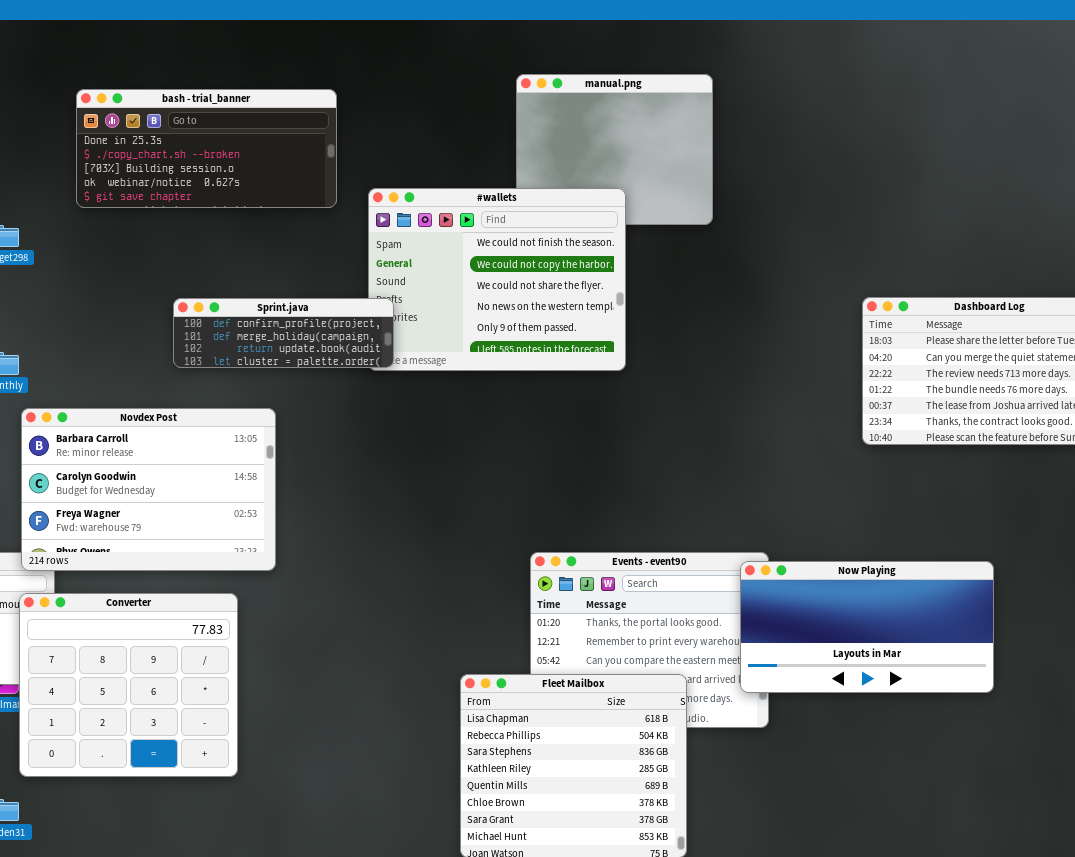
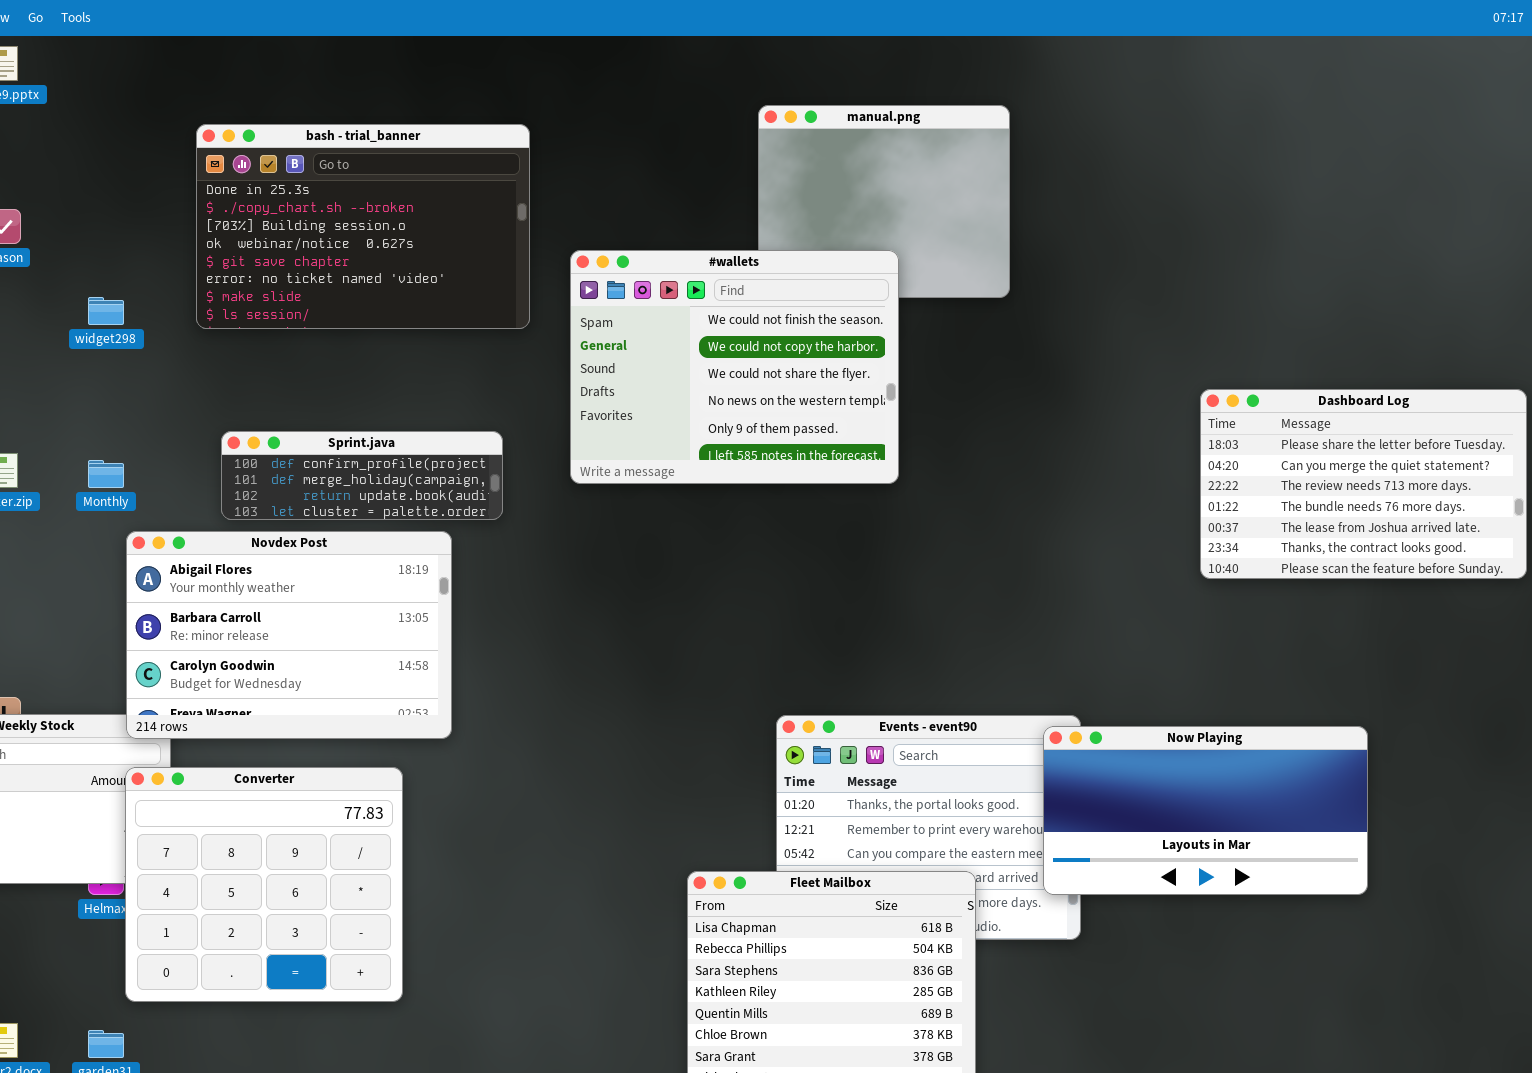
bash - trial_banner: [76,89,337,208] -> [196,124,530,329], resized
Sprint.java: [173,298,394,368] -> [221,431,503,520], moved
Novdex Post: [21,408,276,571] -> [126,531,452,739], scrolled up 1 row

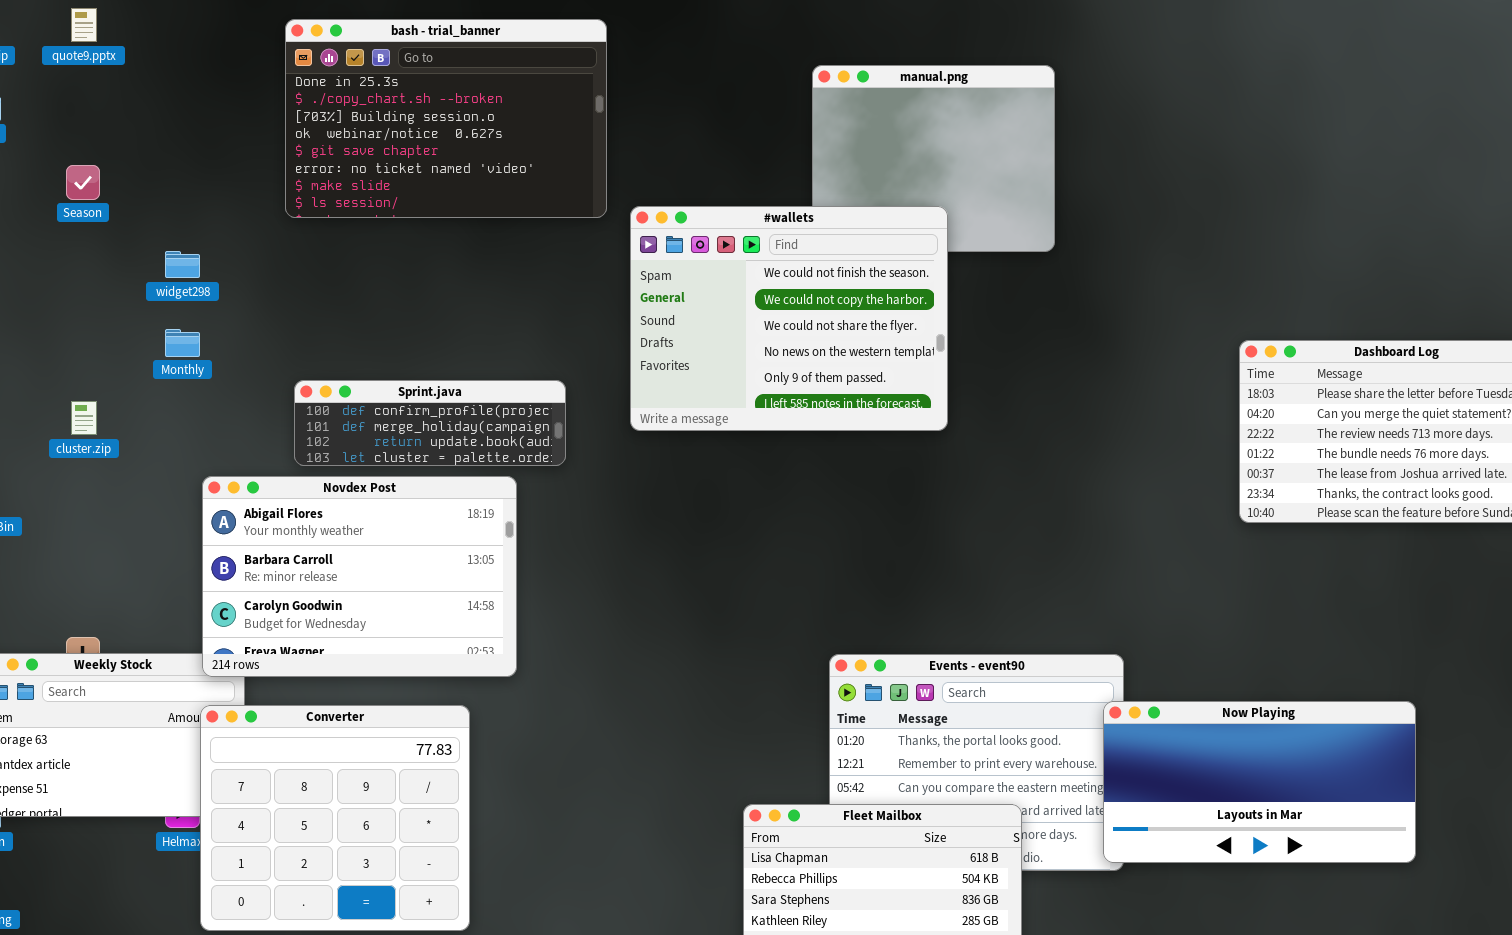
bash - trial_banner: [196,124,530,329] -> [285,19,607,218], moved
Monthly: [88,460,124,488] -> [165,329,200,357], moved
Now Playing: [1043,726,1368,895] -> [1103,701,1416,863], moved

